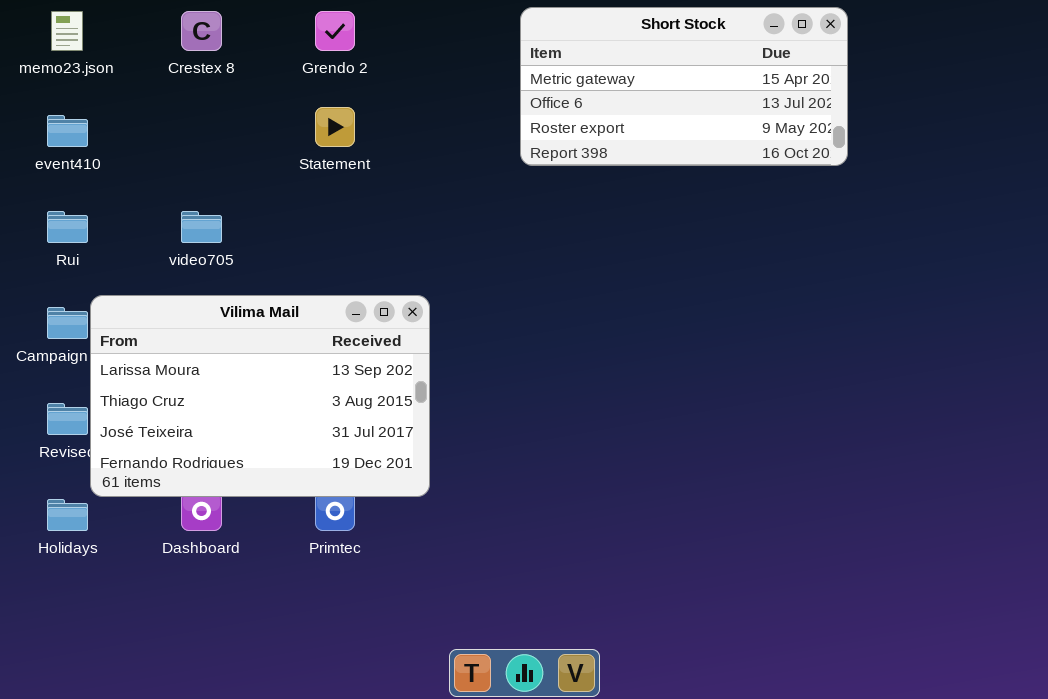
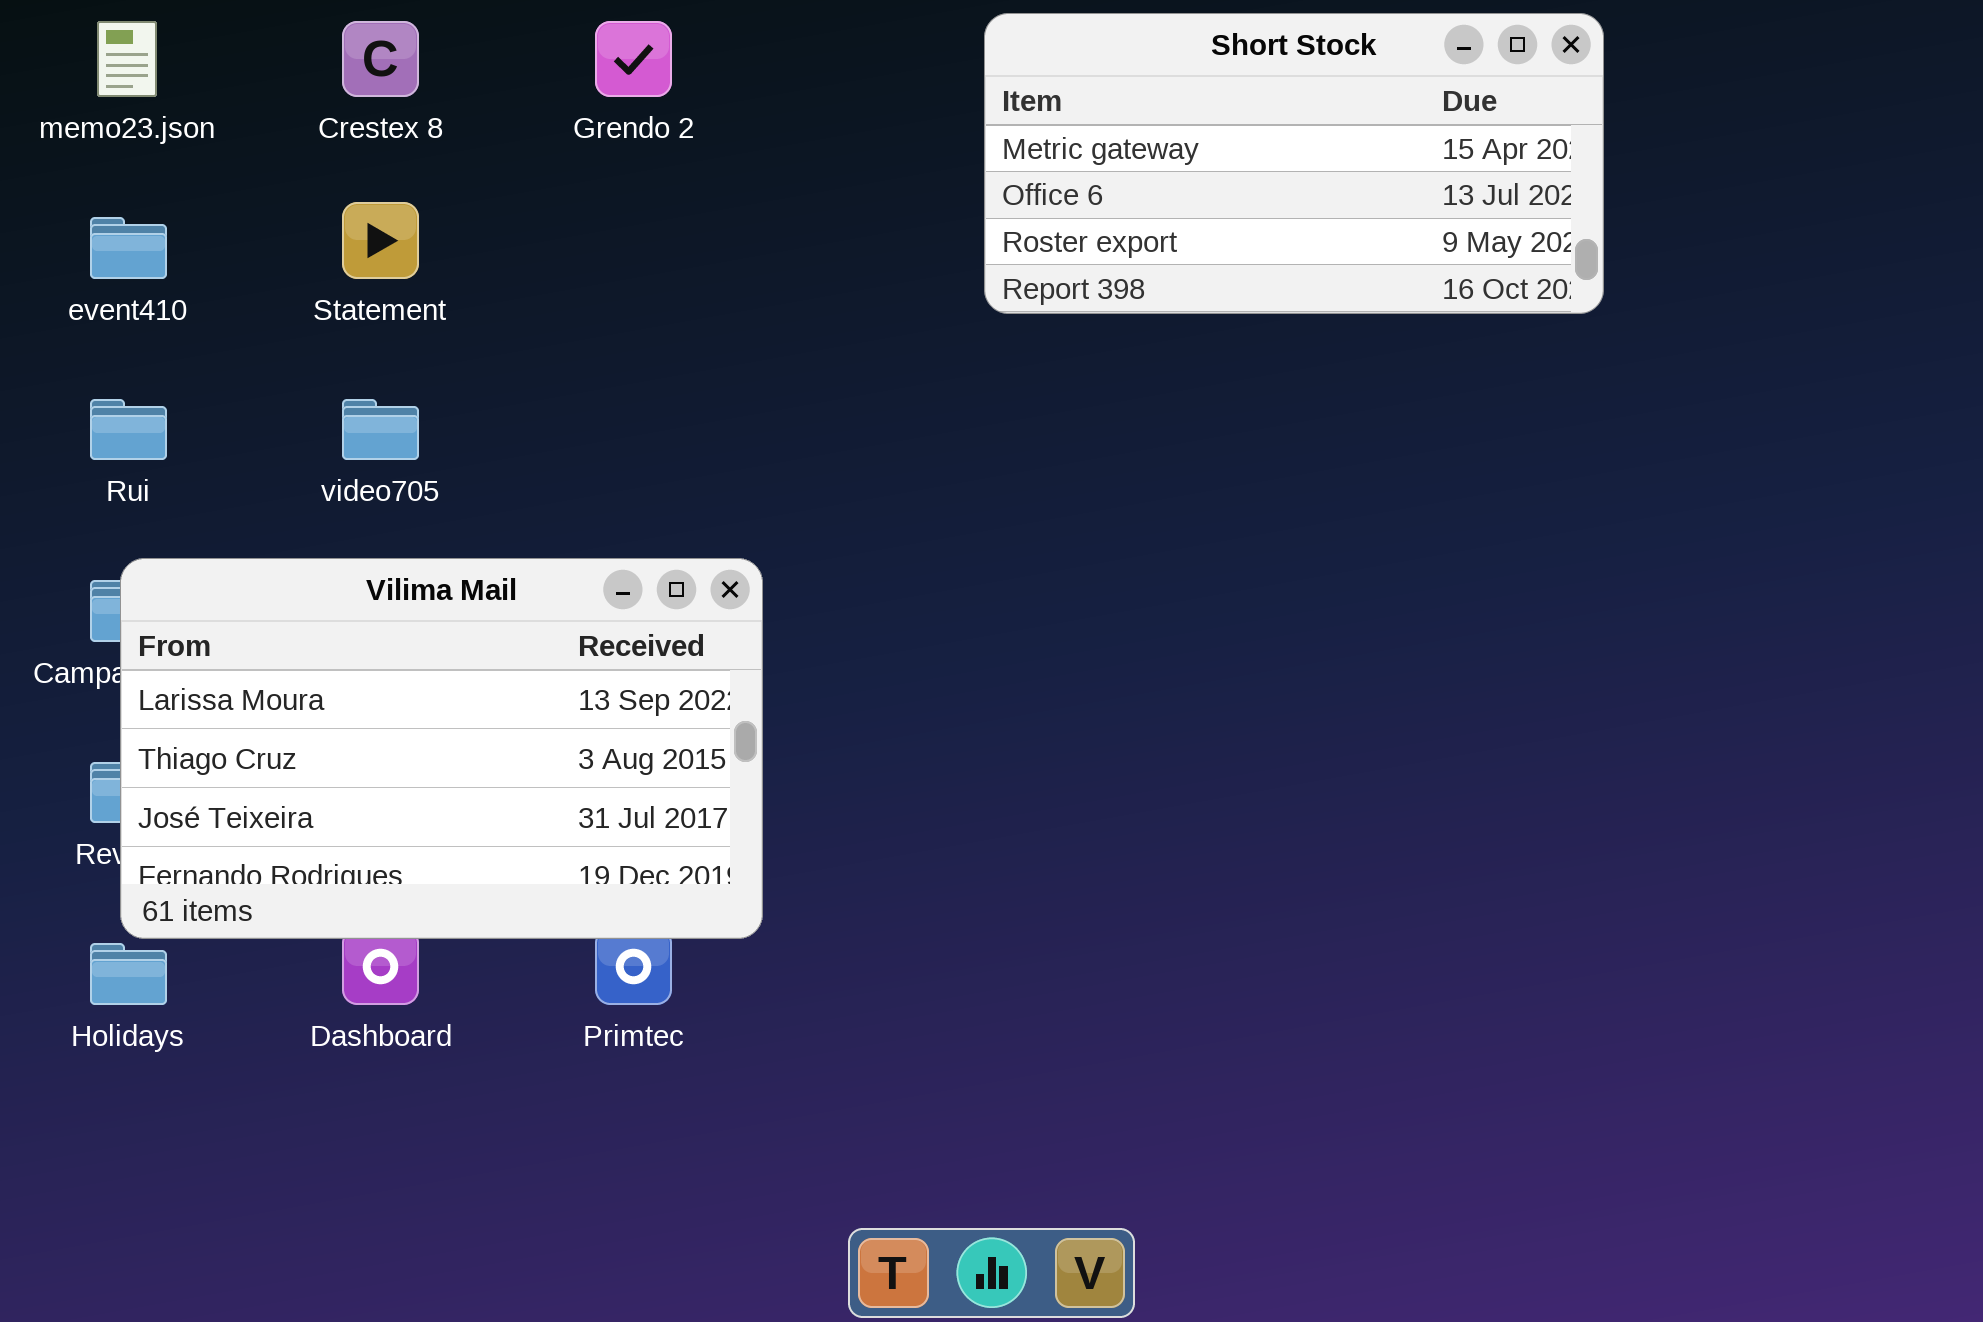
Statement: [315,107,355,147] -> [342,202,419,279], moved
Vilima Mail: [90,295,430,497] -> [120,558,763,939], moved

